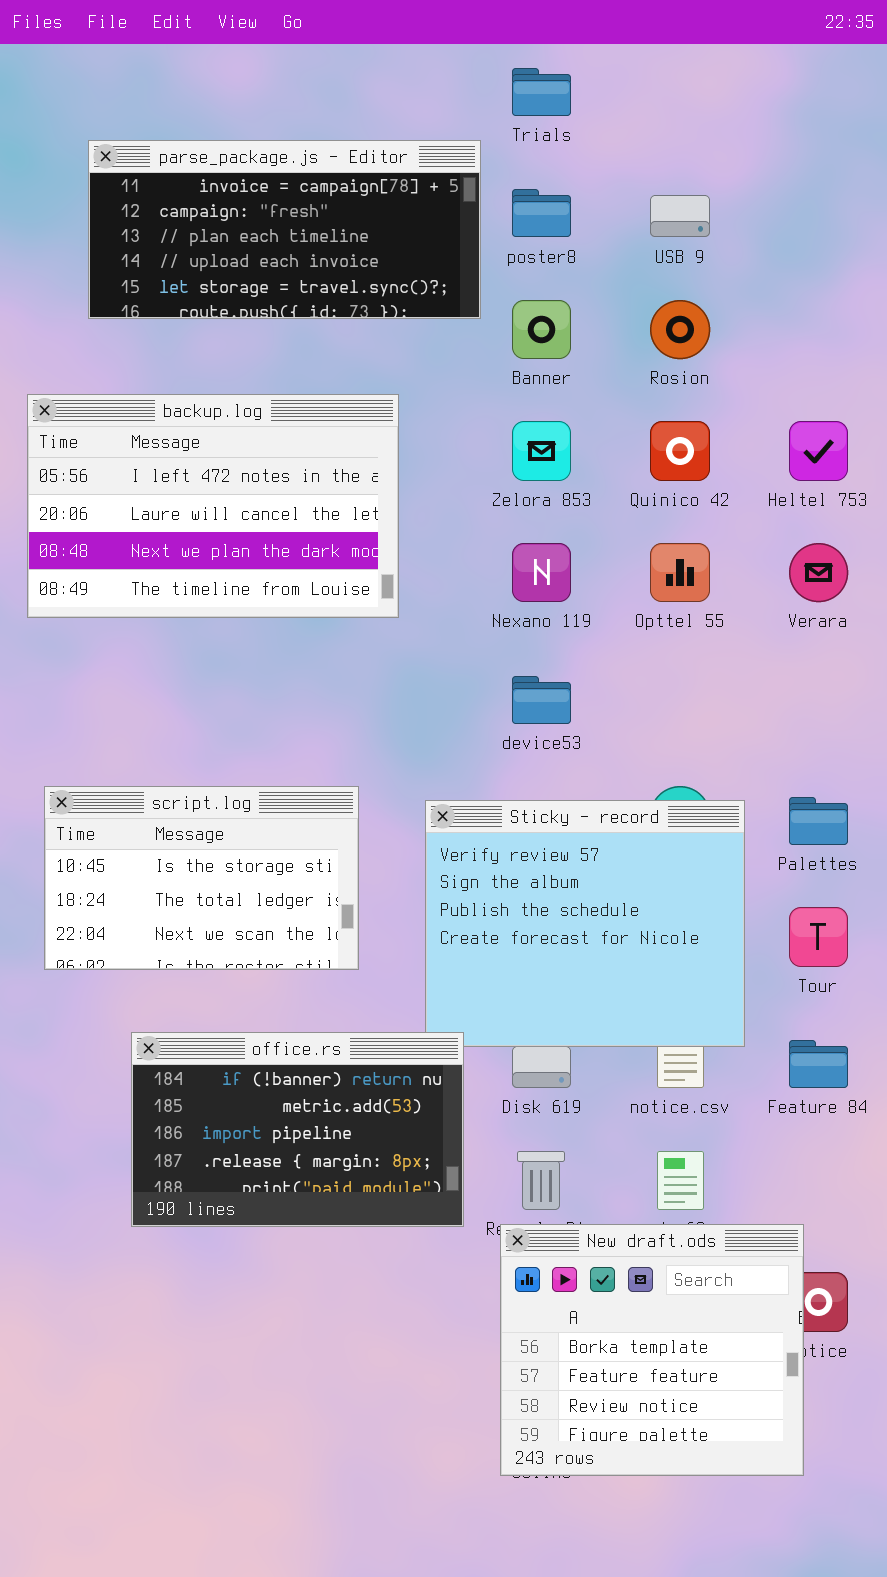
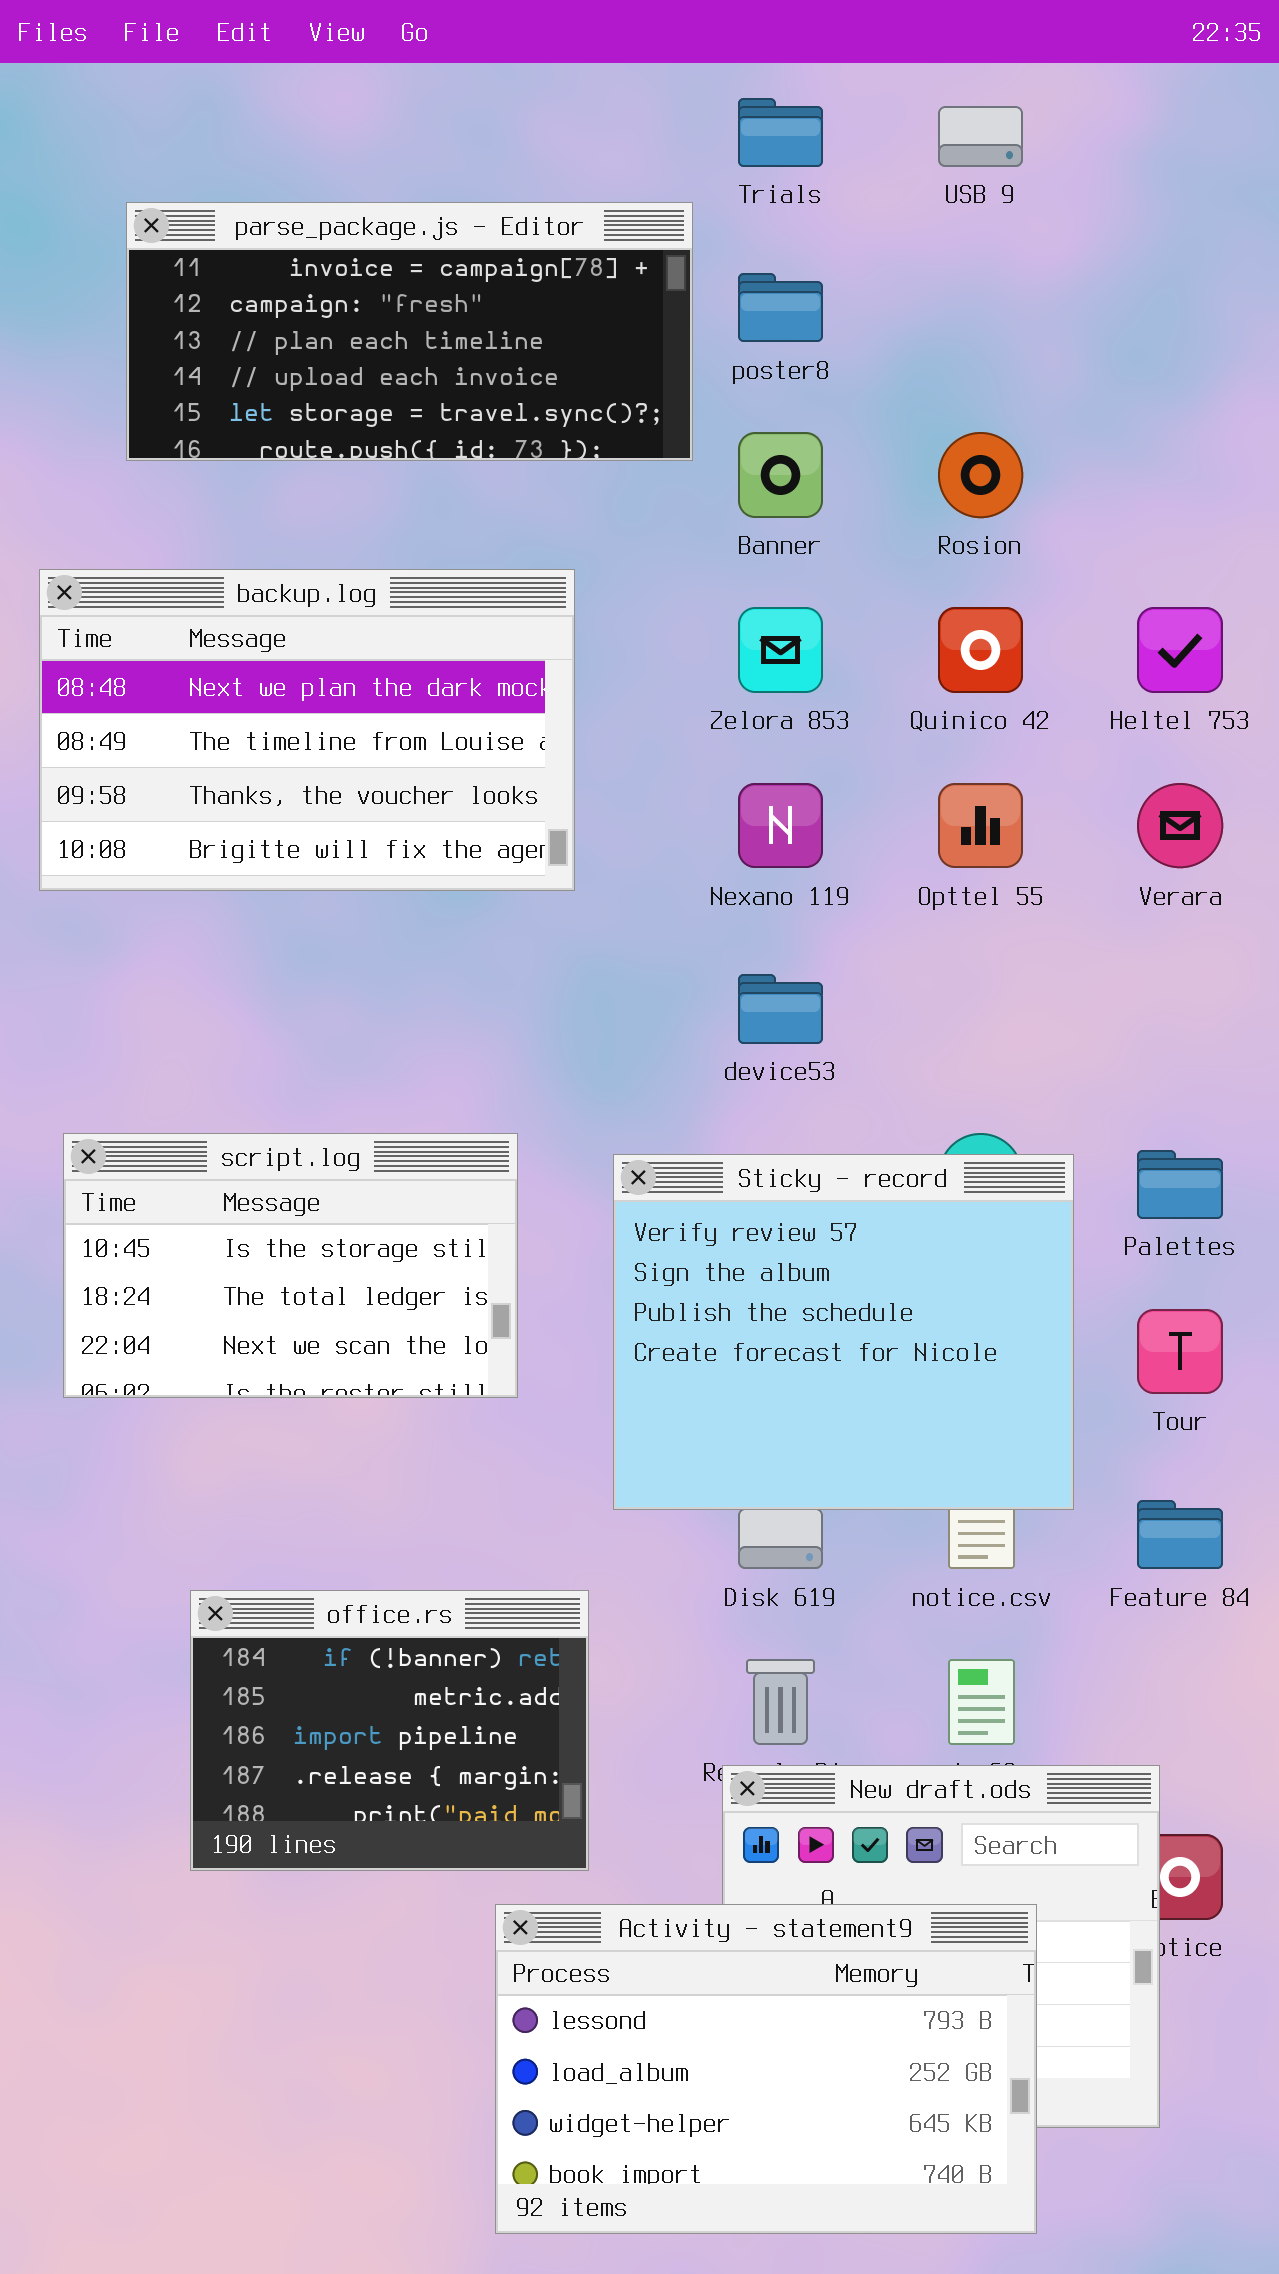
USB 9: [650,195,710,237] -> [938,106,1023,167], moved
backup.log: [27,394,399,618] -> [39,569,575,891], scrolled down 2 rows
office.rs: [131,1032,464,1227] -> [190,1590,589,1871], moved, resized
Activity - statement9: none -> [495,1904,1037,2234], opened

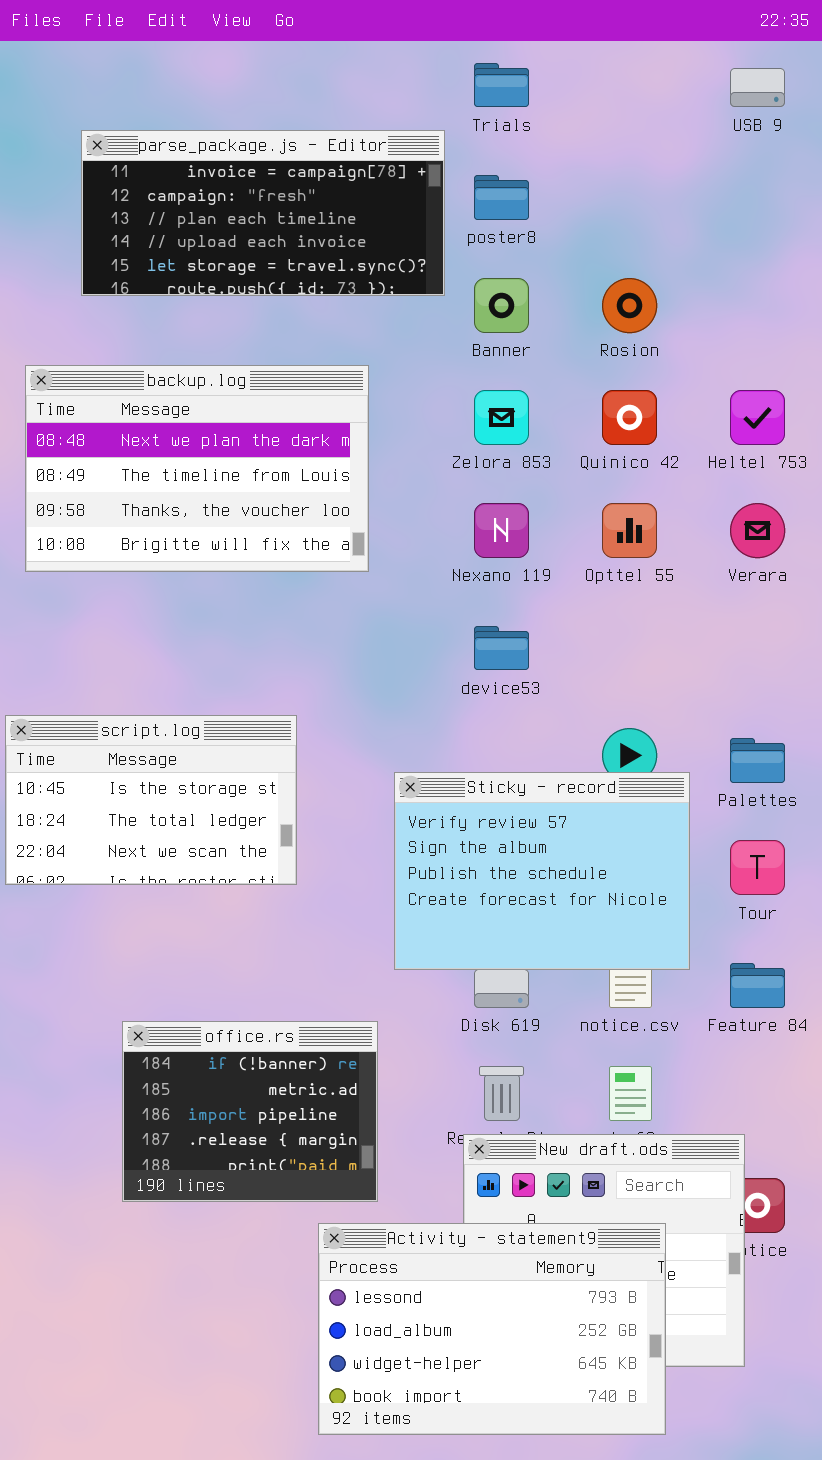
USB 9: [938,106,1023,167] -> [730,68,785,107], moved
script.log: [63,1133,518,1398] -> [5,715,297,885], moved
Sticky - record: [613,1154,1074,1510] -> [394,772,690,970], resized

